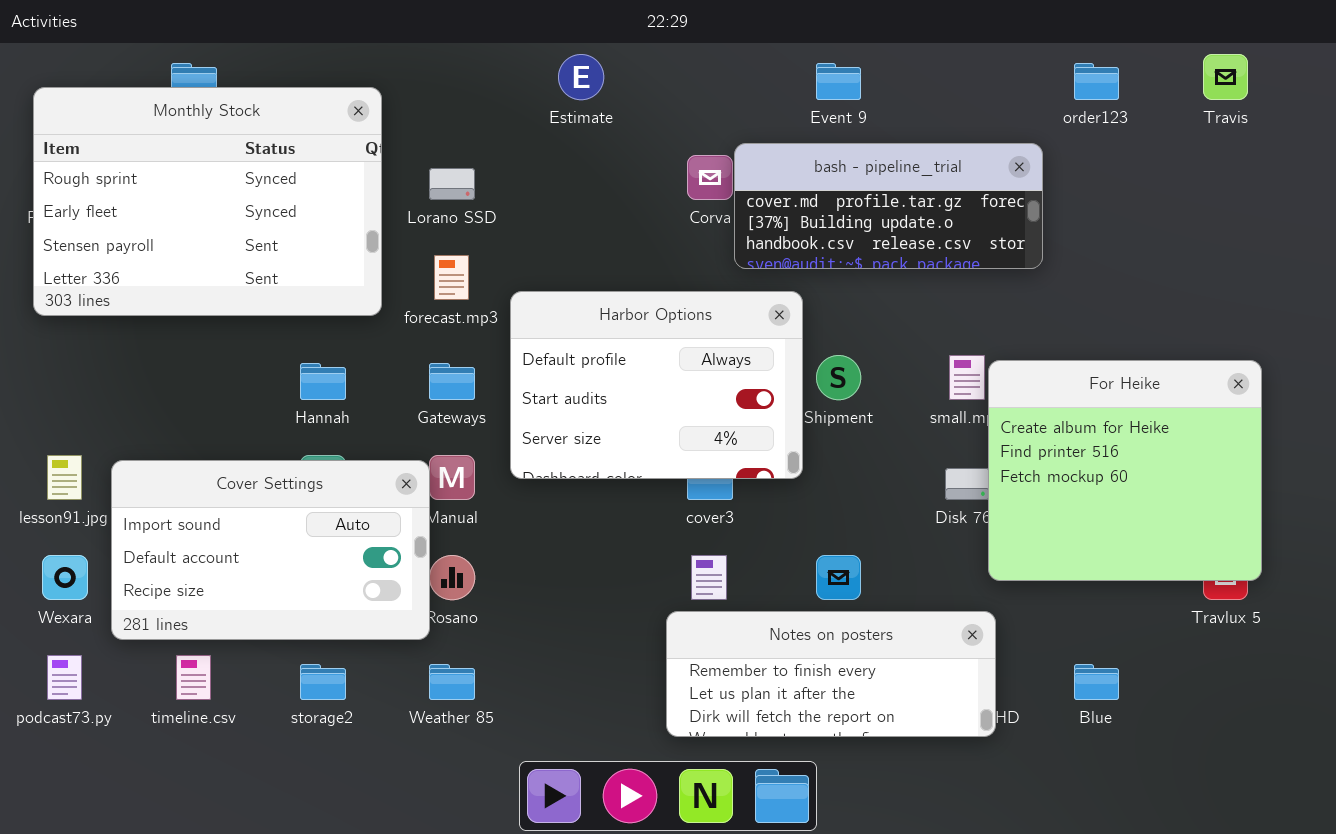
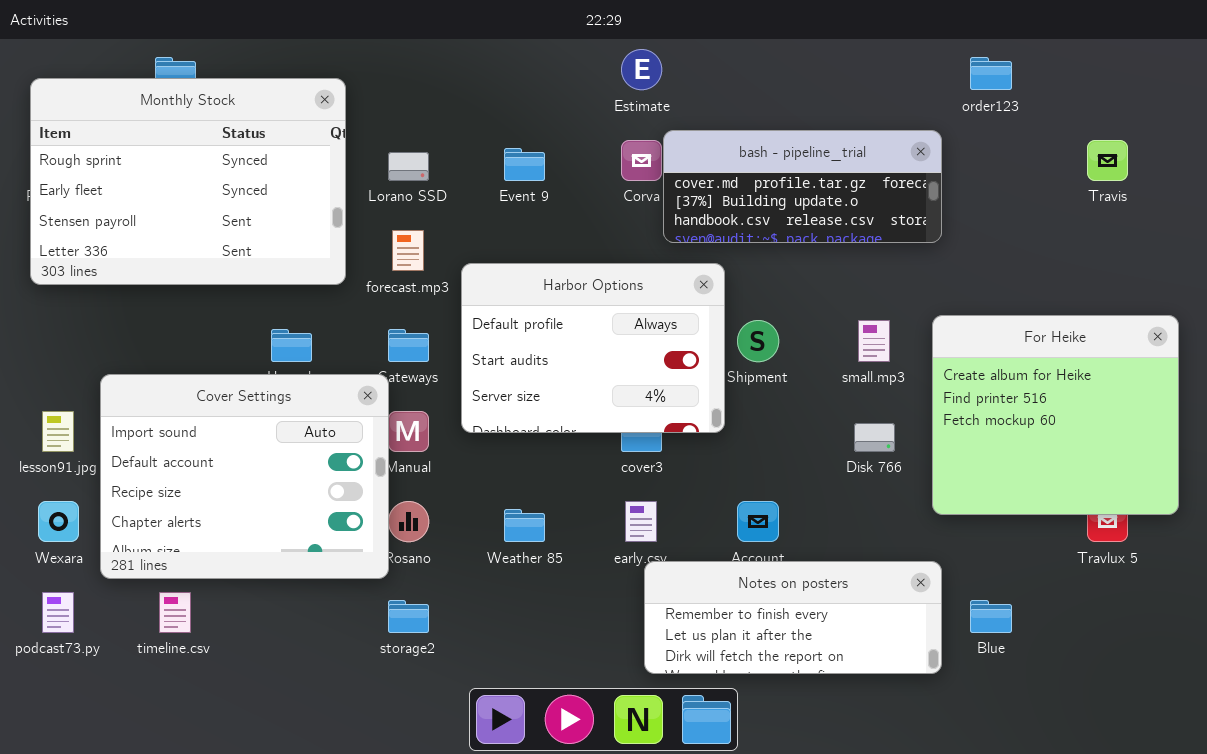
Estimate: [558,54,604,100] -> [621,49,662,90], moved
Travis: [1203,54,1248,100] -> [1087,140,1128,181], moved
Event 9: [816,63,861,100] -> [504,148,545,181], moved
For Heike: [988,360,1262,581] -> [932,315,1179,515], moved
Cover Settings: [111,460,430,640] -> [100,374,389,579], resized
Notes on posters: [666,611,996,737] -> [644,561,942,674], moved
storage2: [300,664,346,700] -> [388,600,429,633], moved
Weather 85: [429,664,475,700] -> [504,509,545,542], moved

